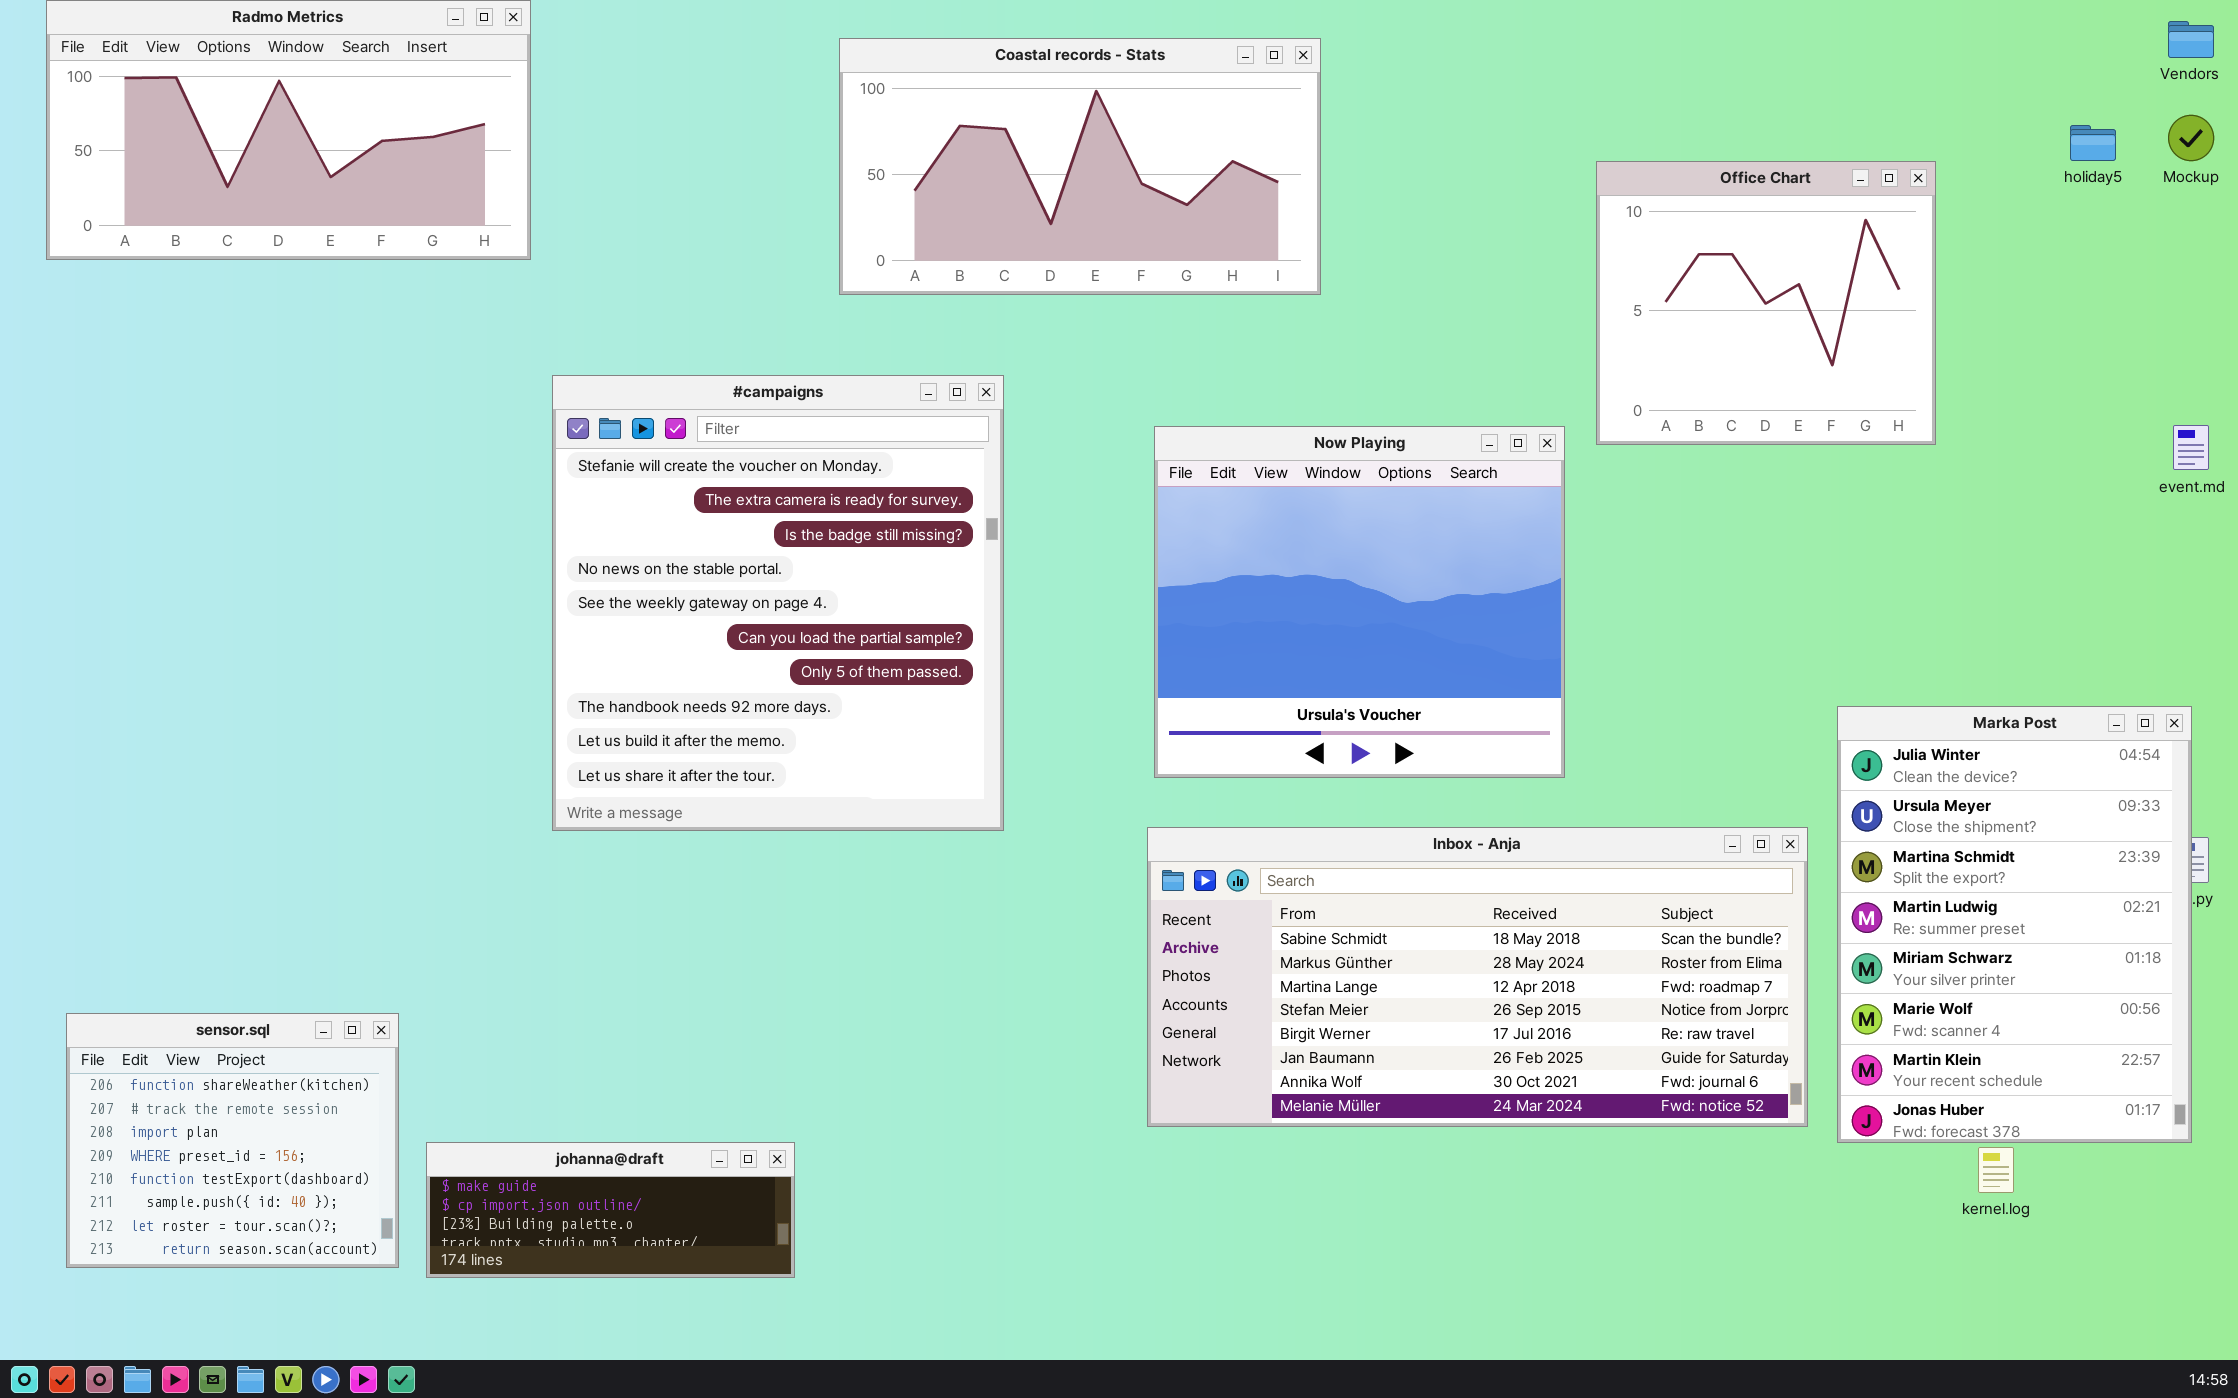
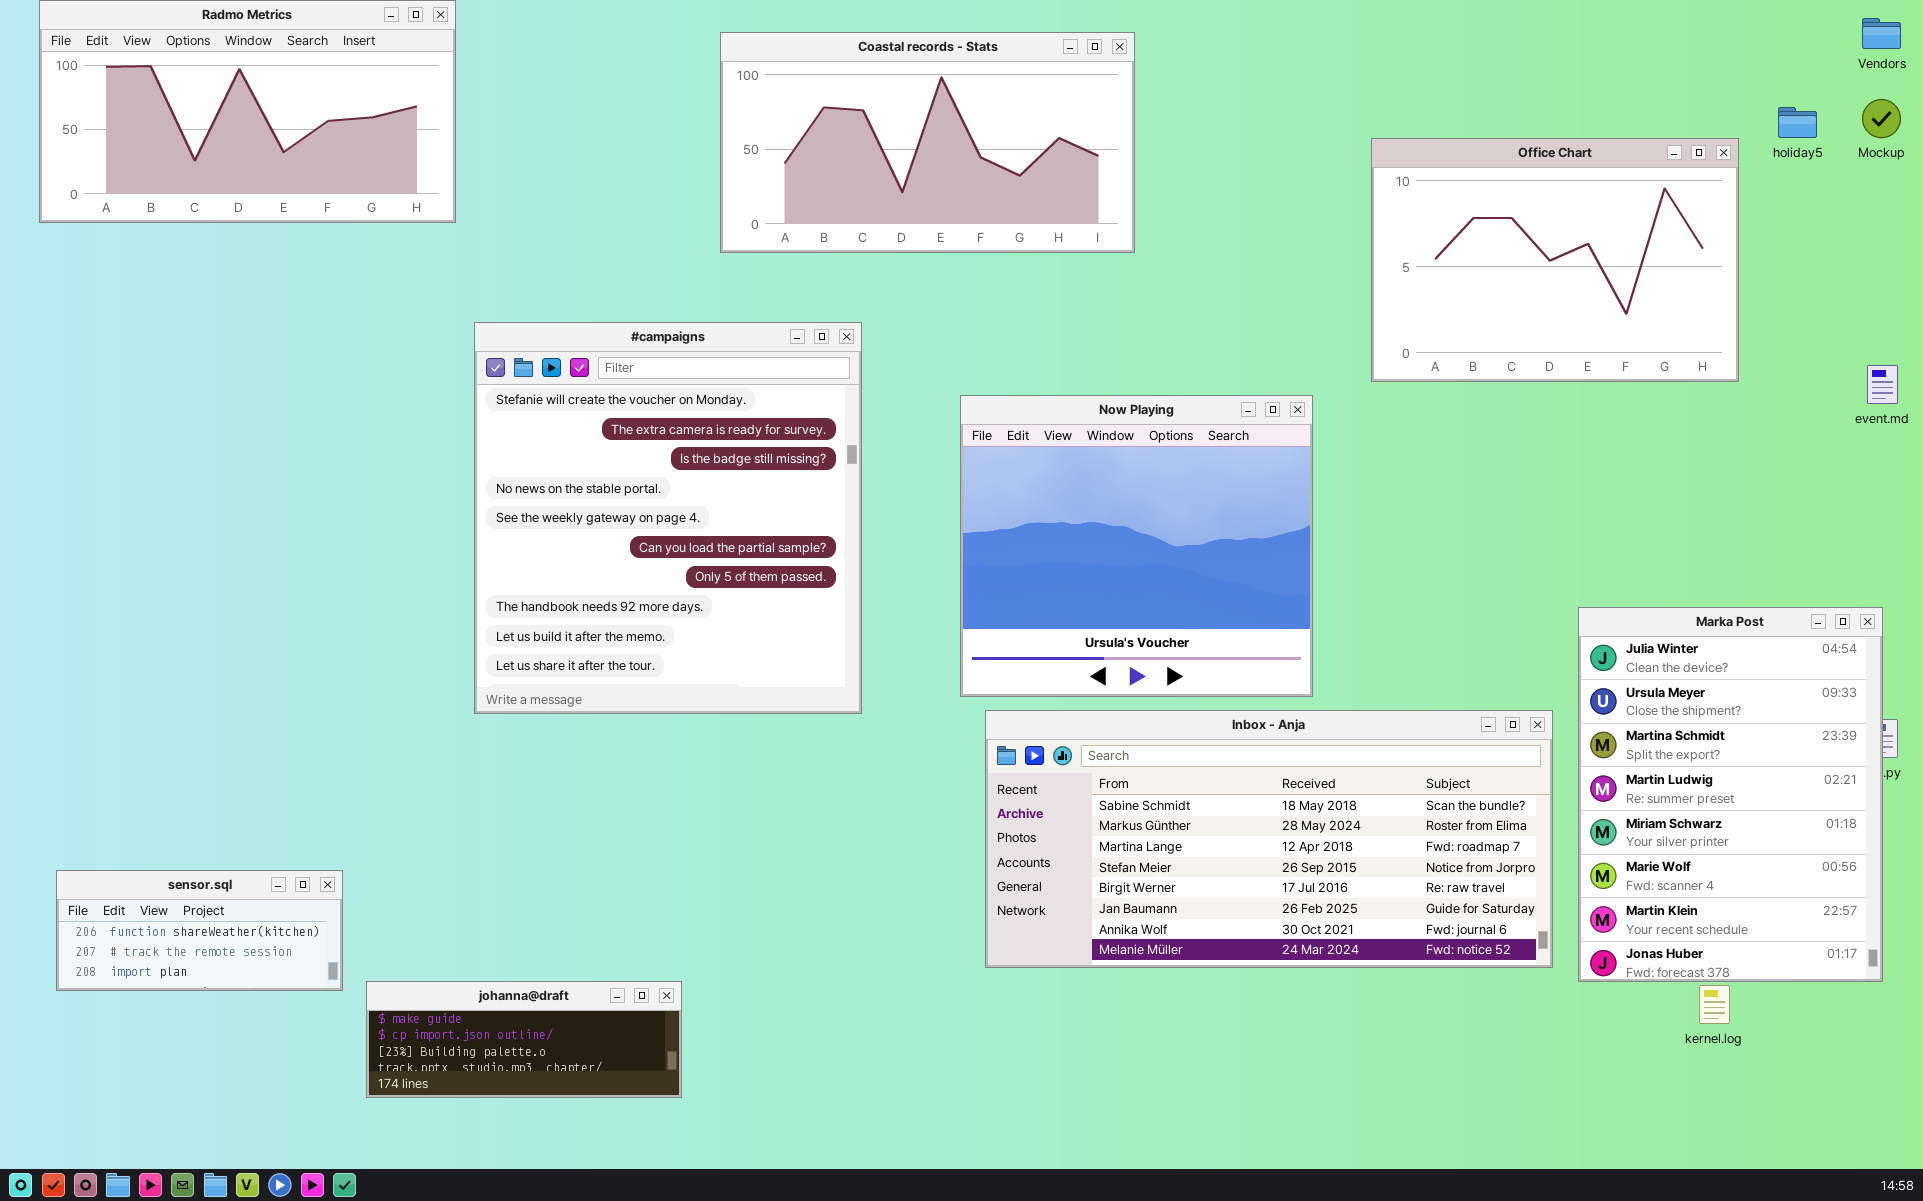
Office Chart: [1596,161,1936,445] -> [1371,138,1739,382], resized
Now Playing: [1154,426,1565,778] -> [960,395,1313,697], moved
sensor.sql: [66,1013,399,1268] -> [56,870,343,991], resized

